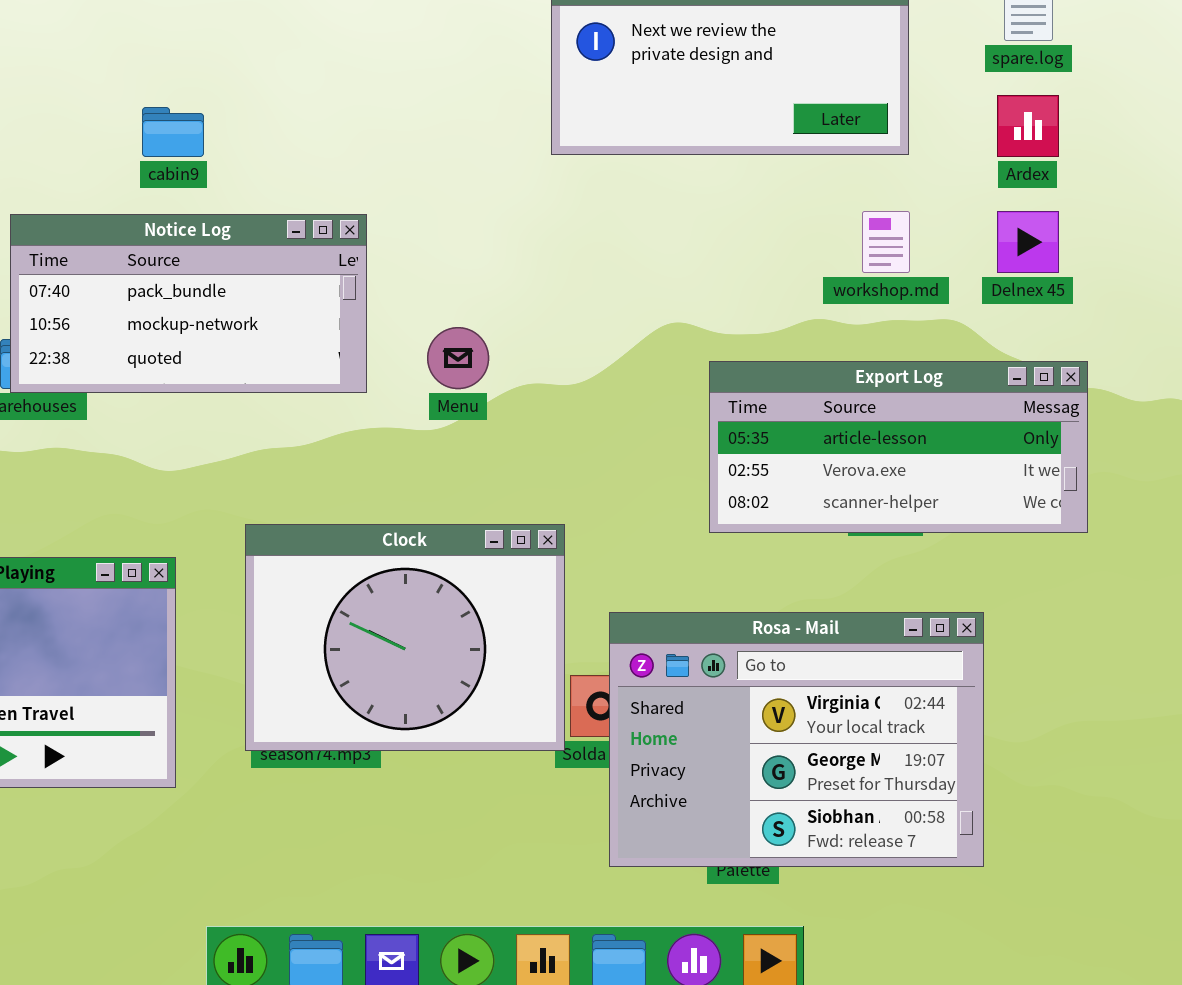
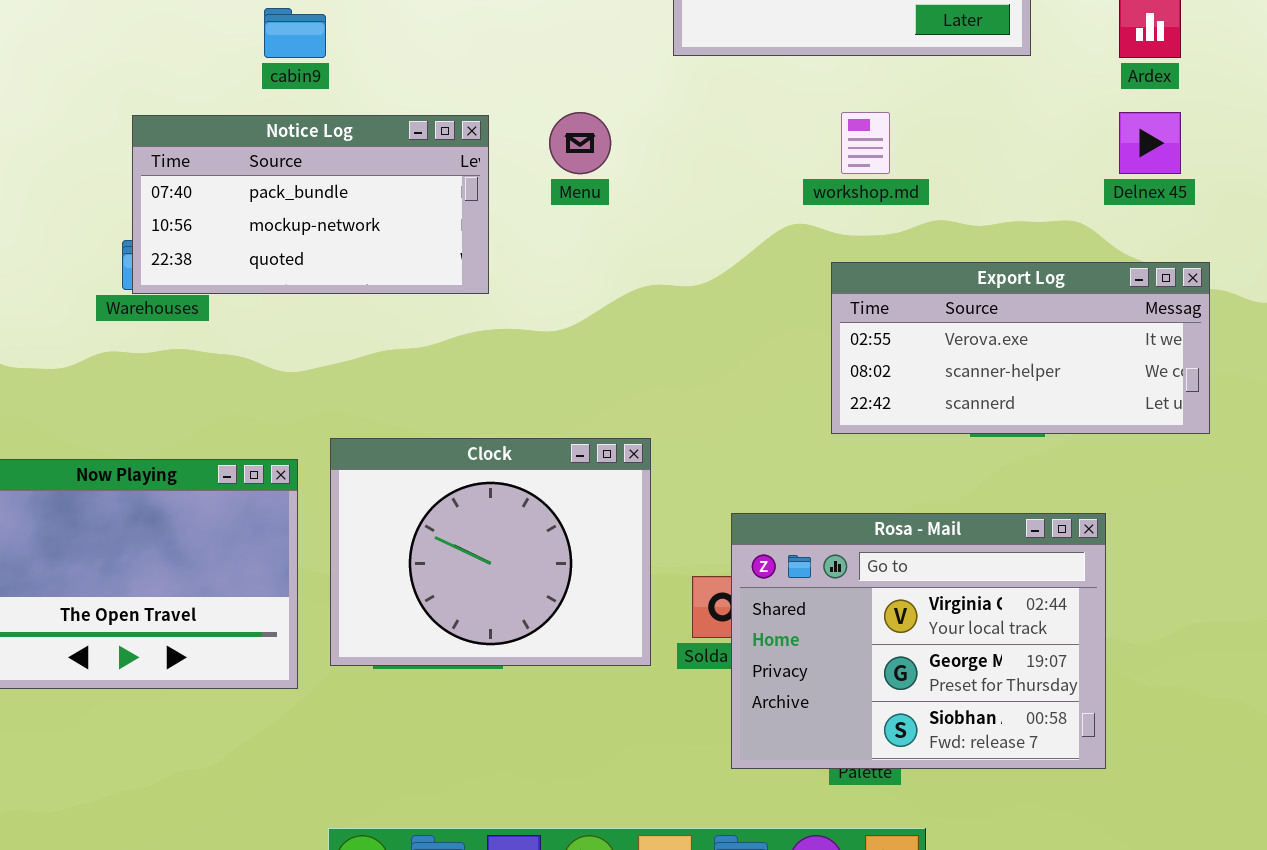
workshop.md: [862,211,910,273] -> [841,112,890,174], moved
Menu: [427,327,489,389] -> [549,112,611,174], moved
Export Log: [709,361,1088,533] -> [831,262,1210,434], scrolled down 1 row
Clock: [245,524,565,751] -> [330,438,651,666], moved

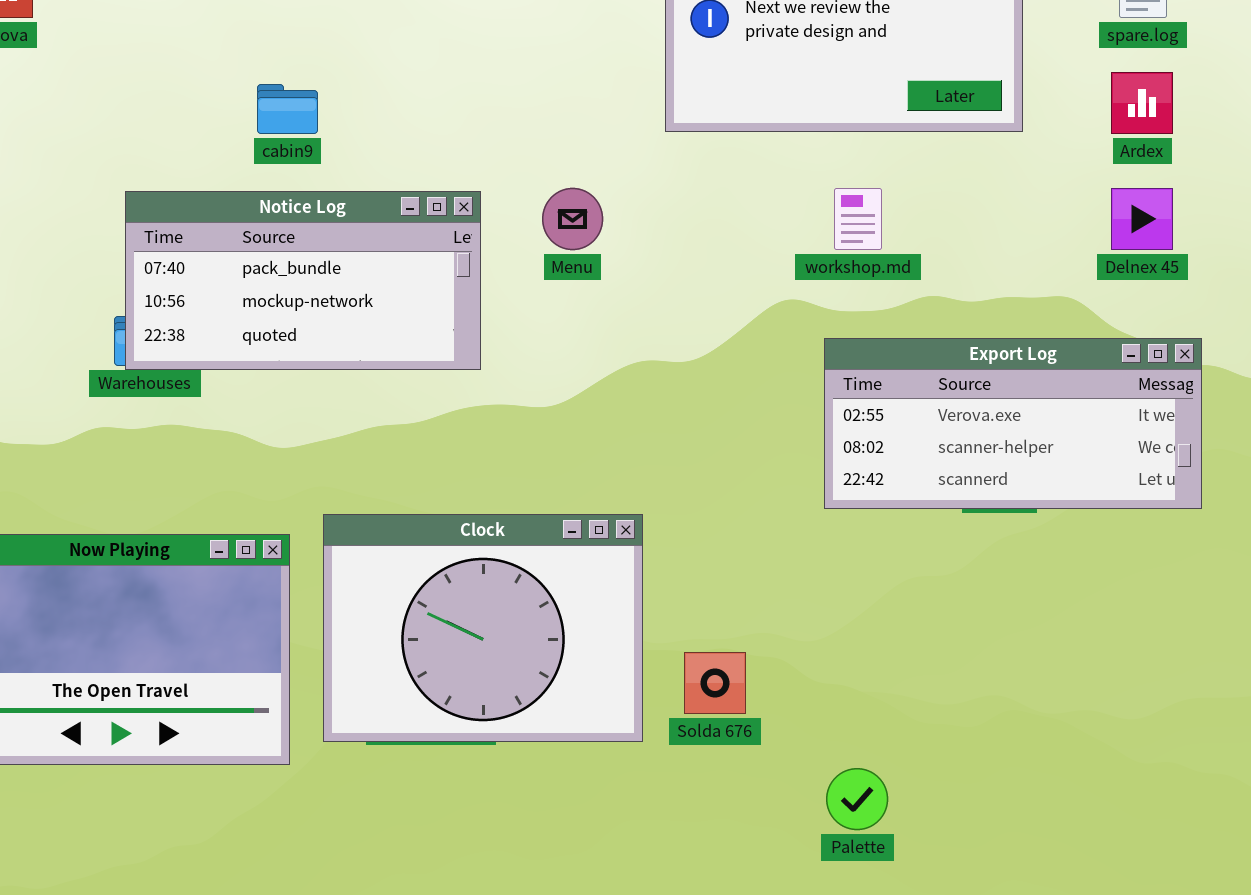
Rosa - Mail: [731,513,1106,769] -> none, closed

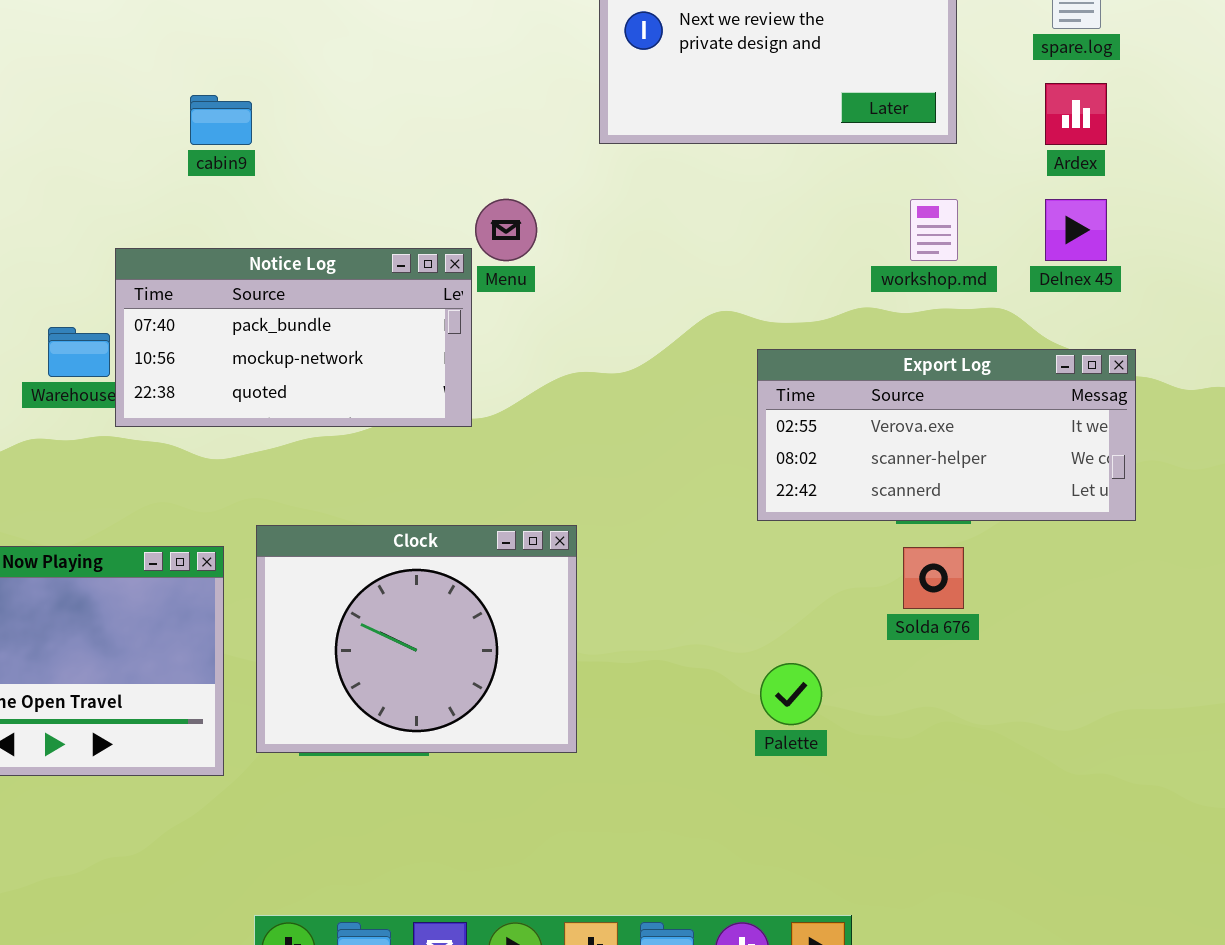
workshop.md: [834,188,882,250] -> [910,199,958,261], moved
Notice Log: [125,191,481,370] -> [115,248,472,427], moved
Solda 676: [684,652,746,714] -> [903,547,964,609], moved
Palette: [826,768,888,830] -> [760,663,822,725], moved

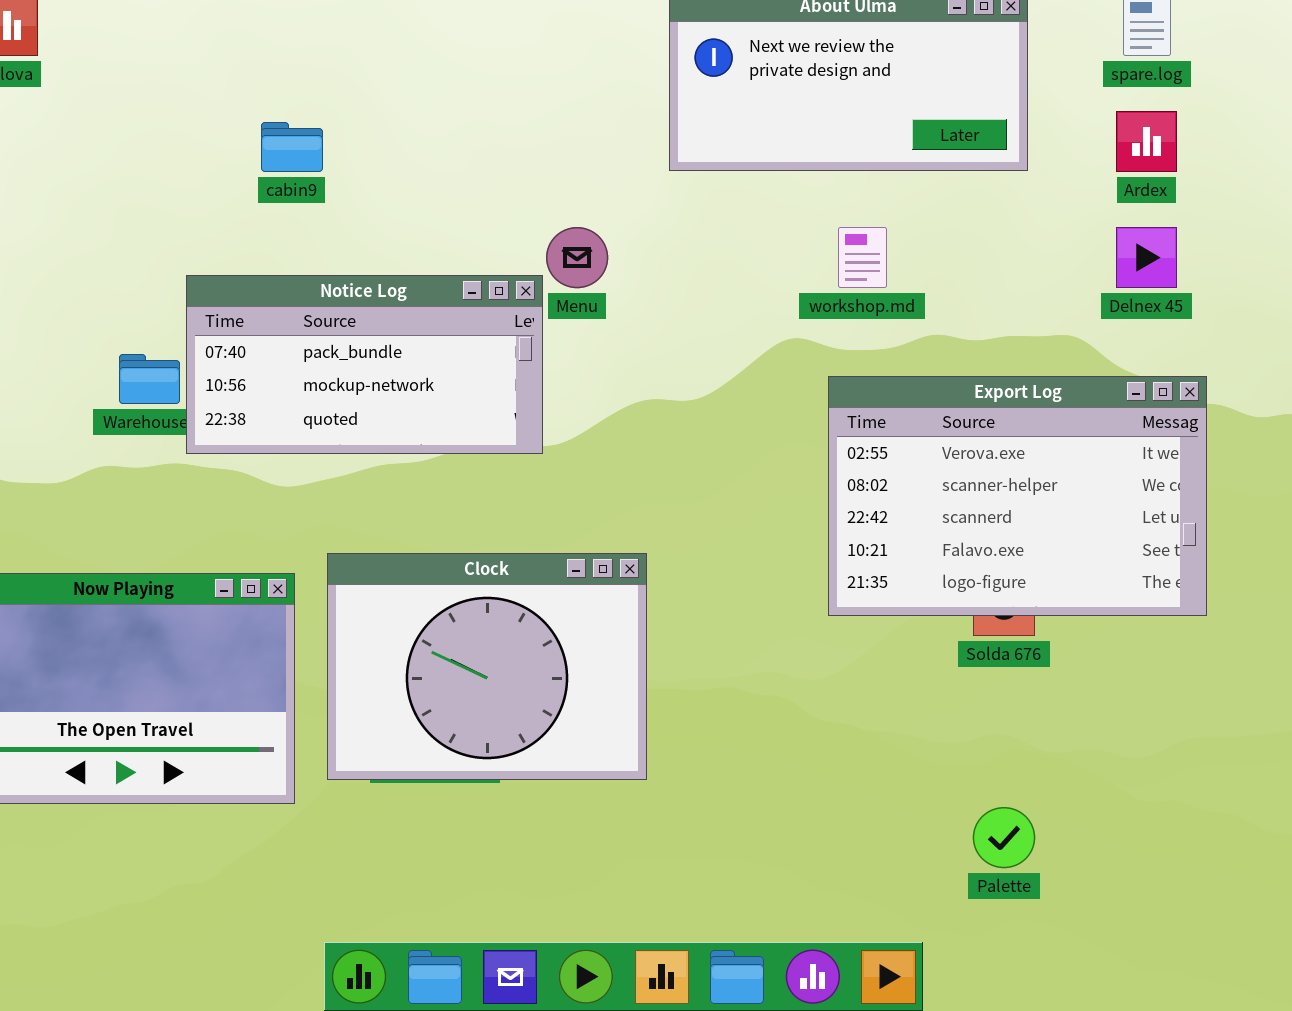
workshop.md: [910,199,958,261] -> [838,227,887,288], moved
Export Log: [757,349,1136,521] -> [828,376,1207,616], resized
Palette: [760,663,822,725] -> [973,807,1035,868], moved

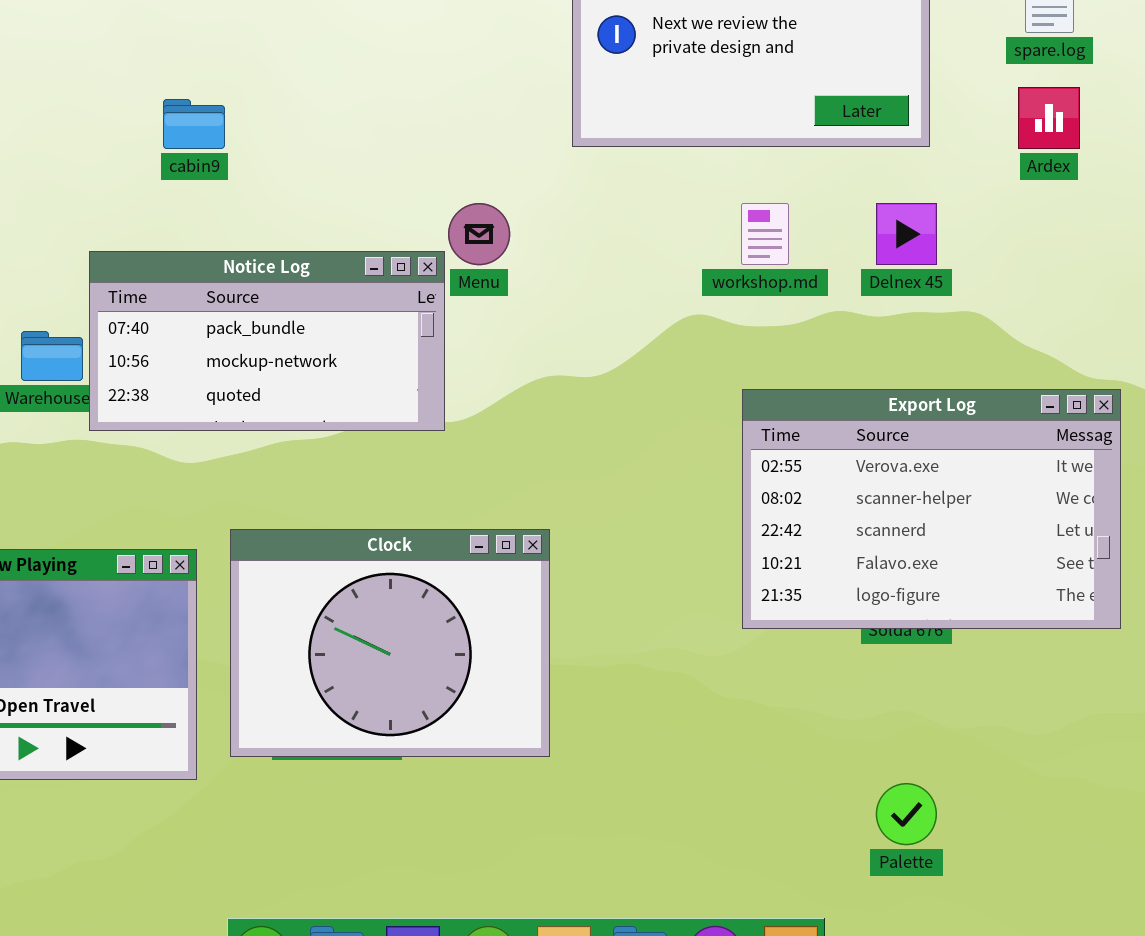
Delnex 45: [1116,227,1177,288] -> [876,203,937,265], moved
Export Log: [828,376,1207,616] -> [742,389,1121,629], moved

